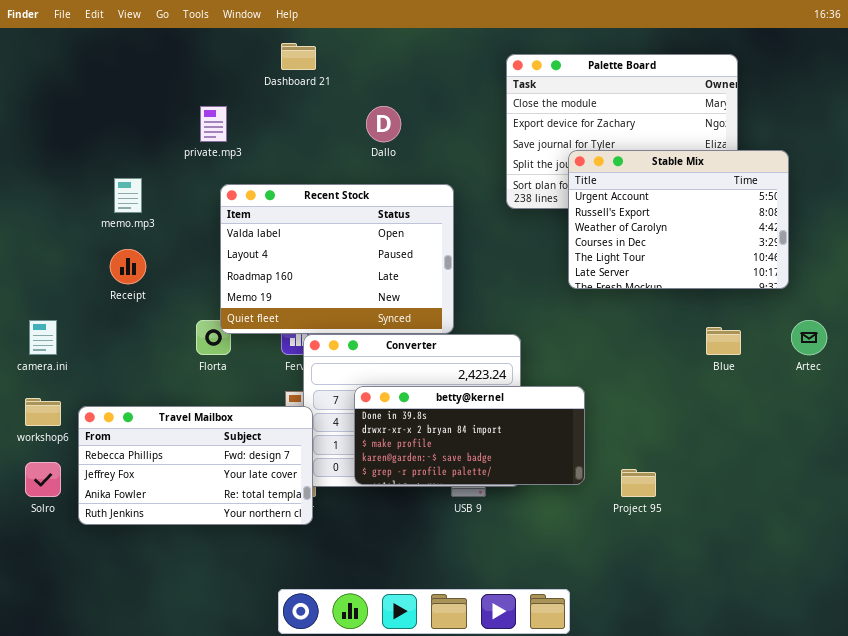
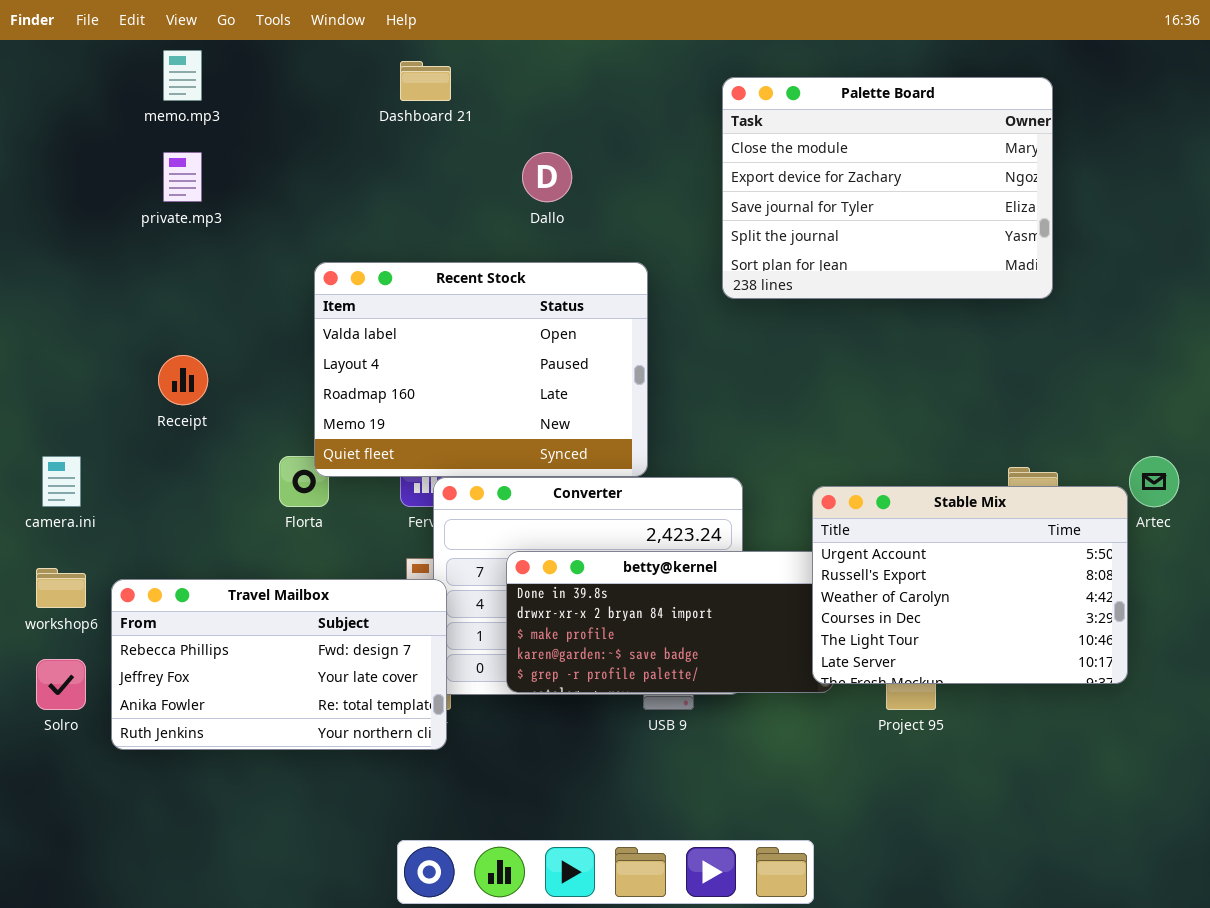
private.mp3: [200,106,227,142] -> [163,152,202,202], moved
Stable Mix: [568,150,789,289] -> [812,486,1128,684], moved
memo.mp3: [114,178,142,213] -> [163,50,202,101], moved

